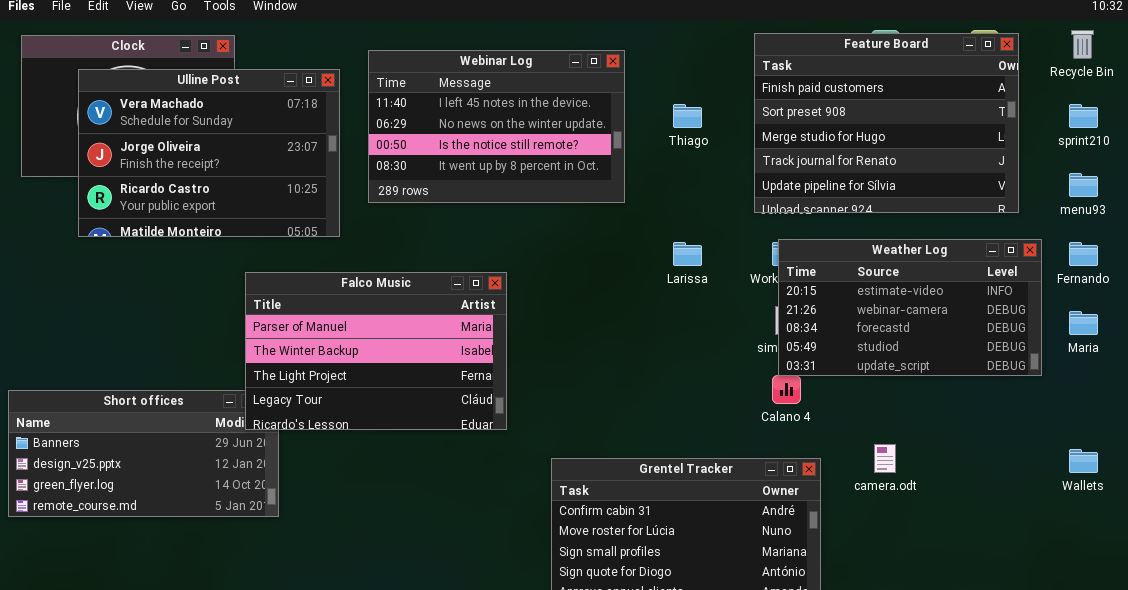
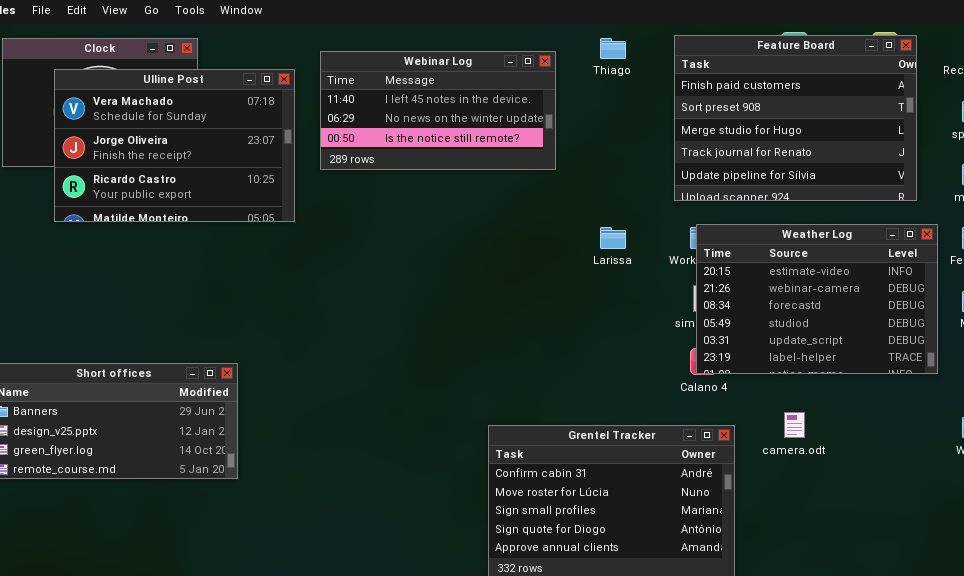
Webinar Log: [368,50,625,203] -> [320,51,556,170], resized
Thiago: [673,104,702,128] -> [600,38,626,59], moved
Weather Log: [778,239,1042,376] -> [696,224,938,374], resized
Falco Music: [245,272,507,430] -> none, closed

